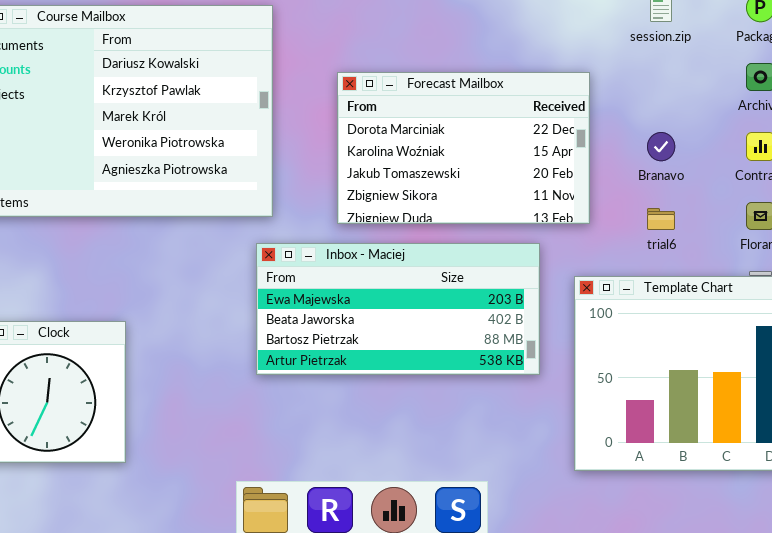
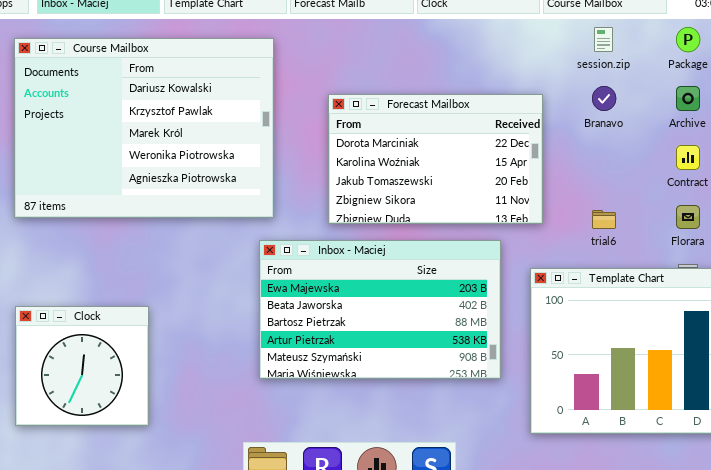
Branavo: [647,132,675,161] -> [592,86,616,111], moved
Inbox - Maciej: [256,243,540,375] -> [259,240,501,379], resized

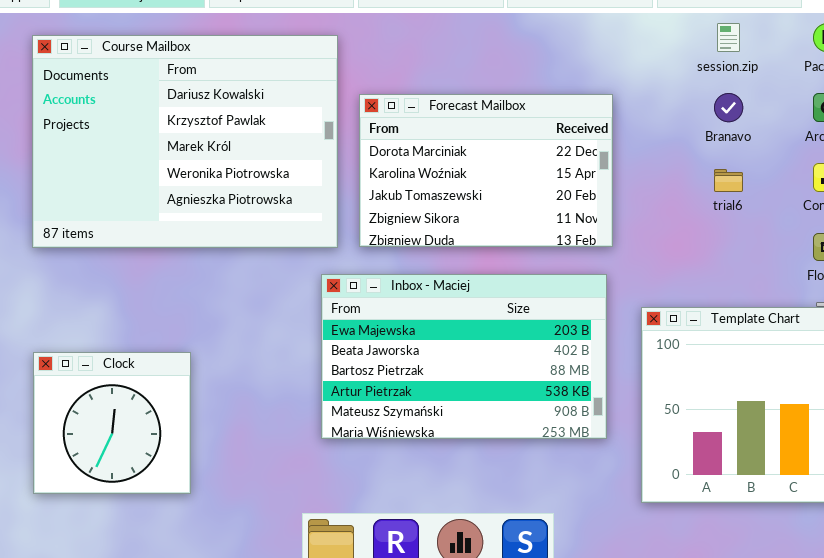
Forecast Mailbox: [328,94,543,224] -> [359,94,613,247], moved
trial6: [592,210,616,229] -> [714,169,743,192], moved

